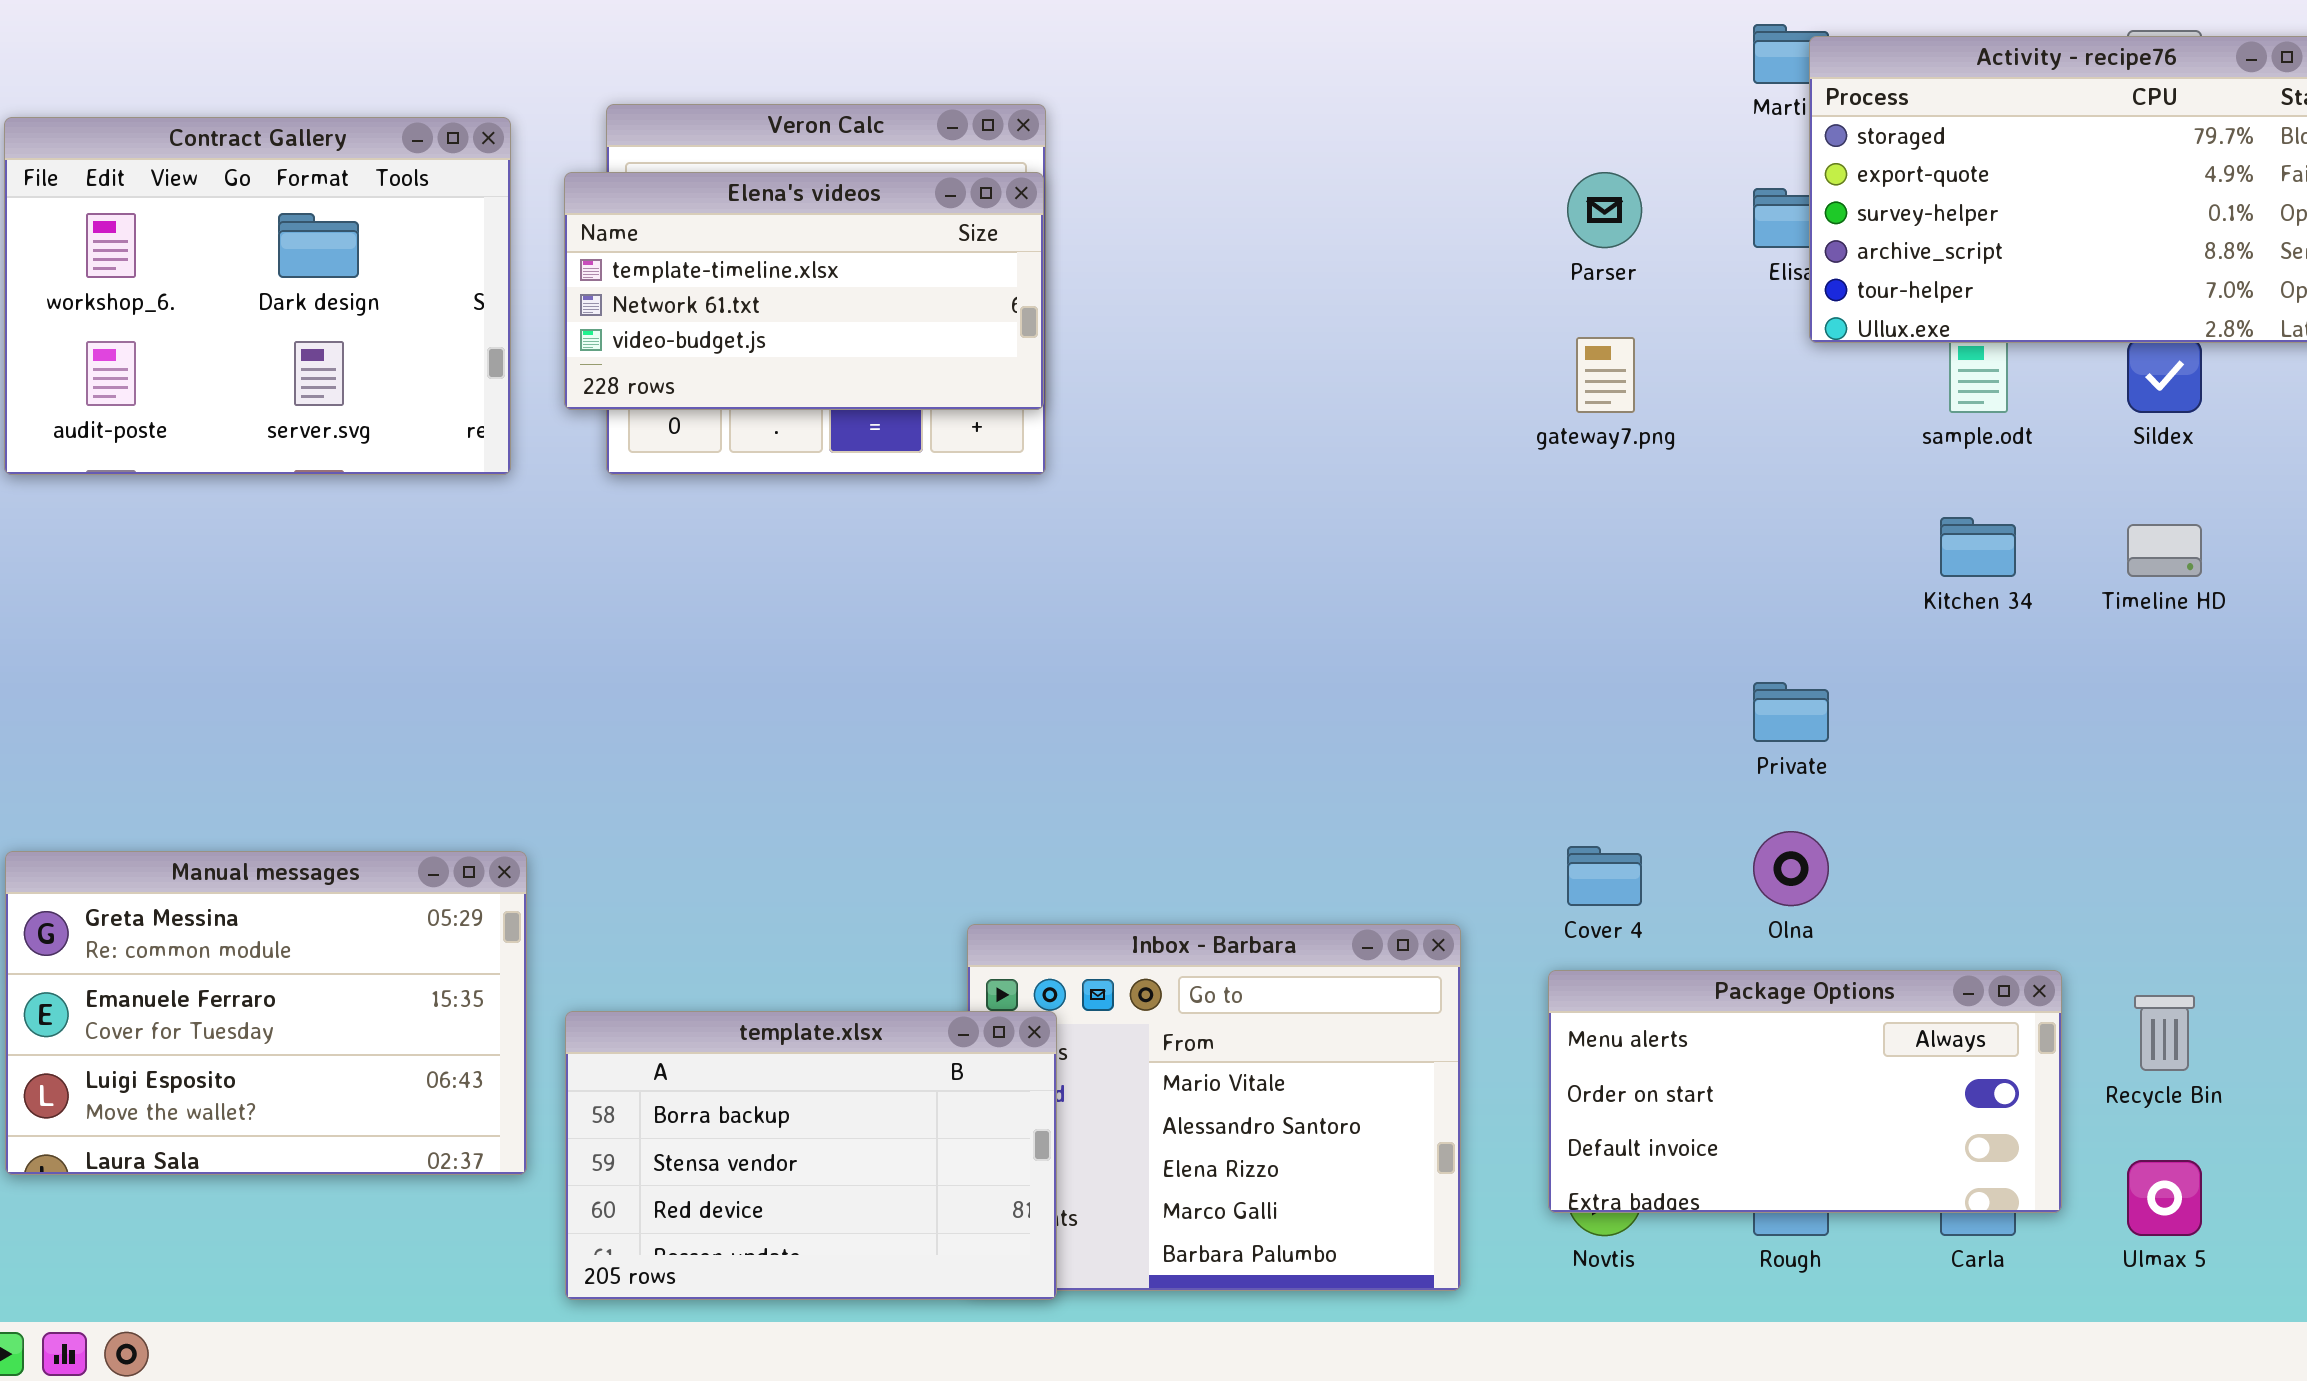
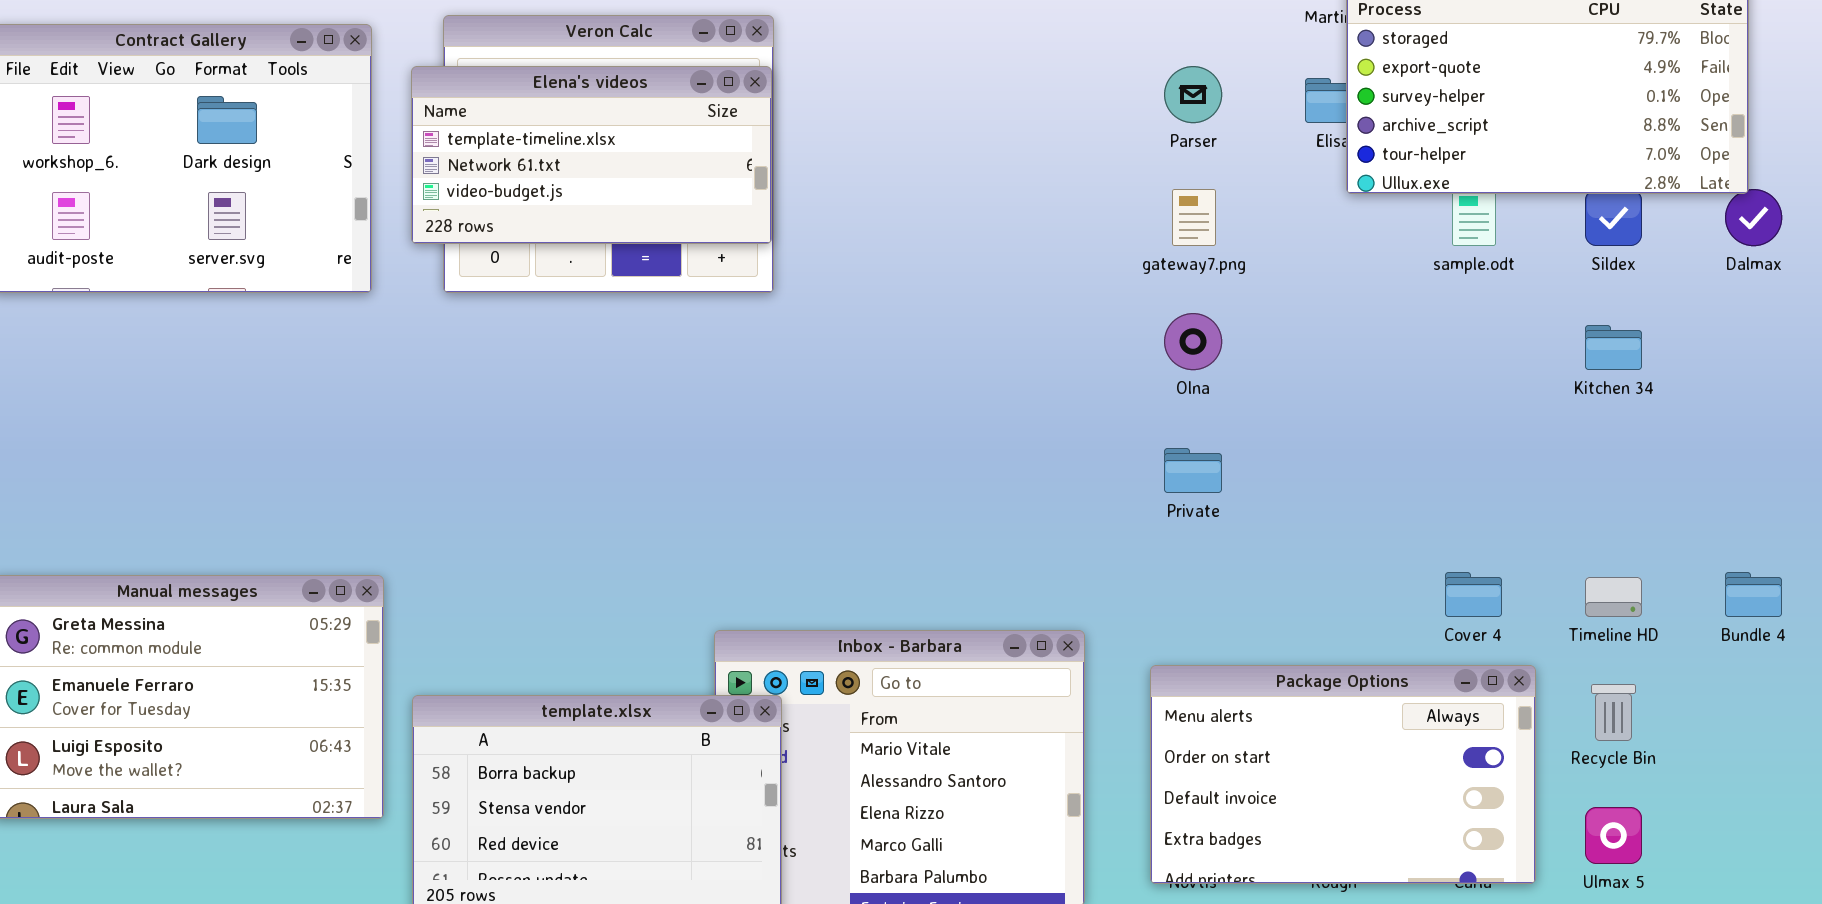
Kitchen 34: [1940,517,2016,577] -> [1585,325,1642,370], moved
Timeline HD: [2127,524,2202,577] -> [1585,577,1642,617], moved
Private: [1753,682,1829,742] -> [1164,448,1222,493], moved
Olna: [1753,831,1829,906] -> [1164,313,1222,370], moved
Cover 4: [1567,846,1642,906] -> [1445,572,1502,617], moved
Package Options: [1548,970,2062,1213] -> [1150,665,1536,884], resized

